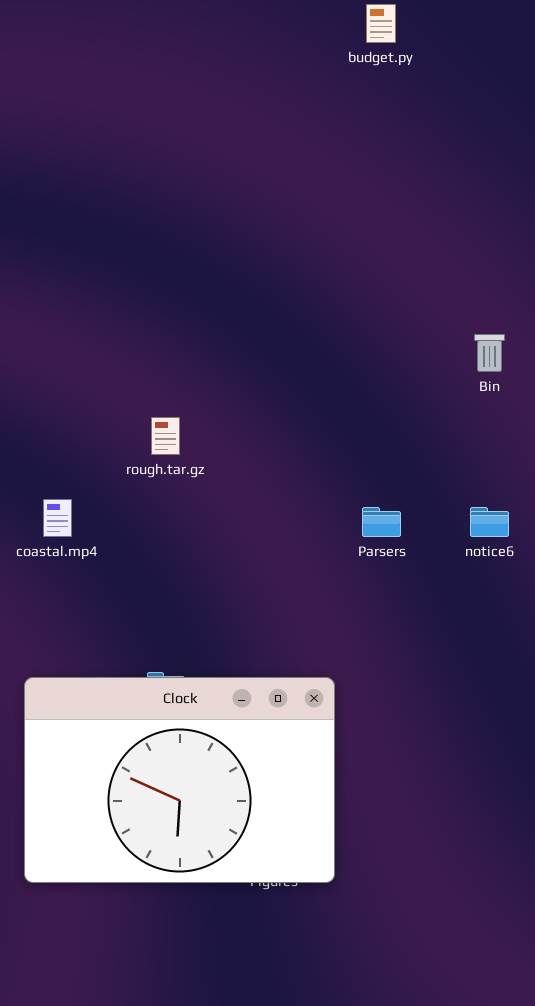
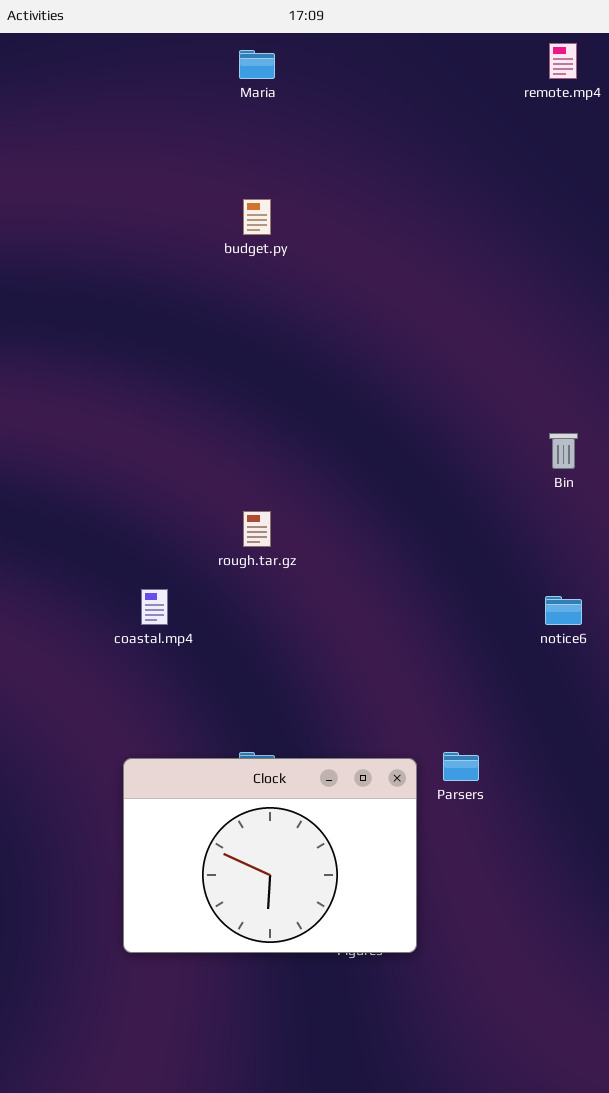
budget.py: [366,4,396,43] -> [243,199,271,235], moved
Parsers: [362,507,401,537] -> [443,752,479,781], moved

